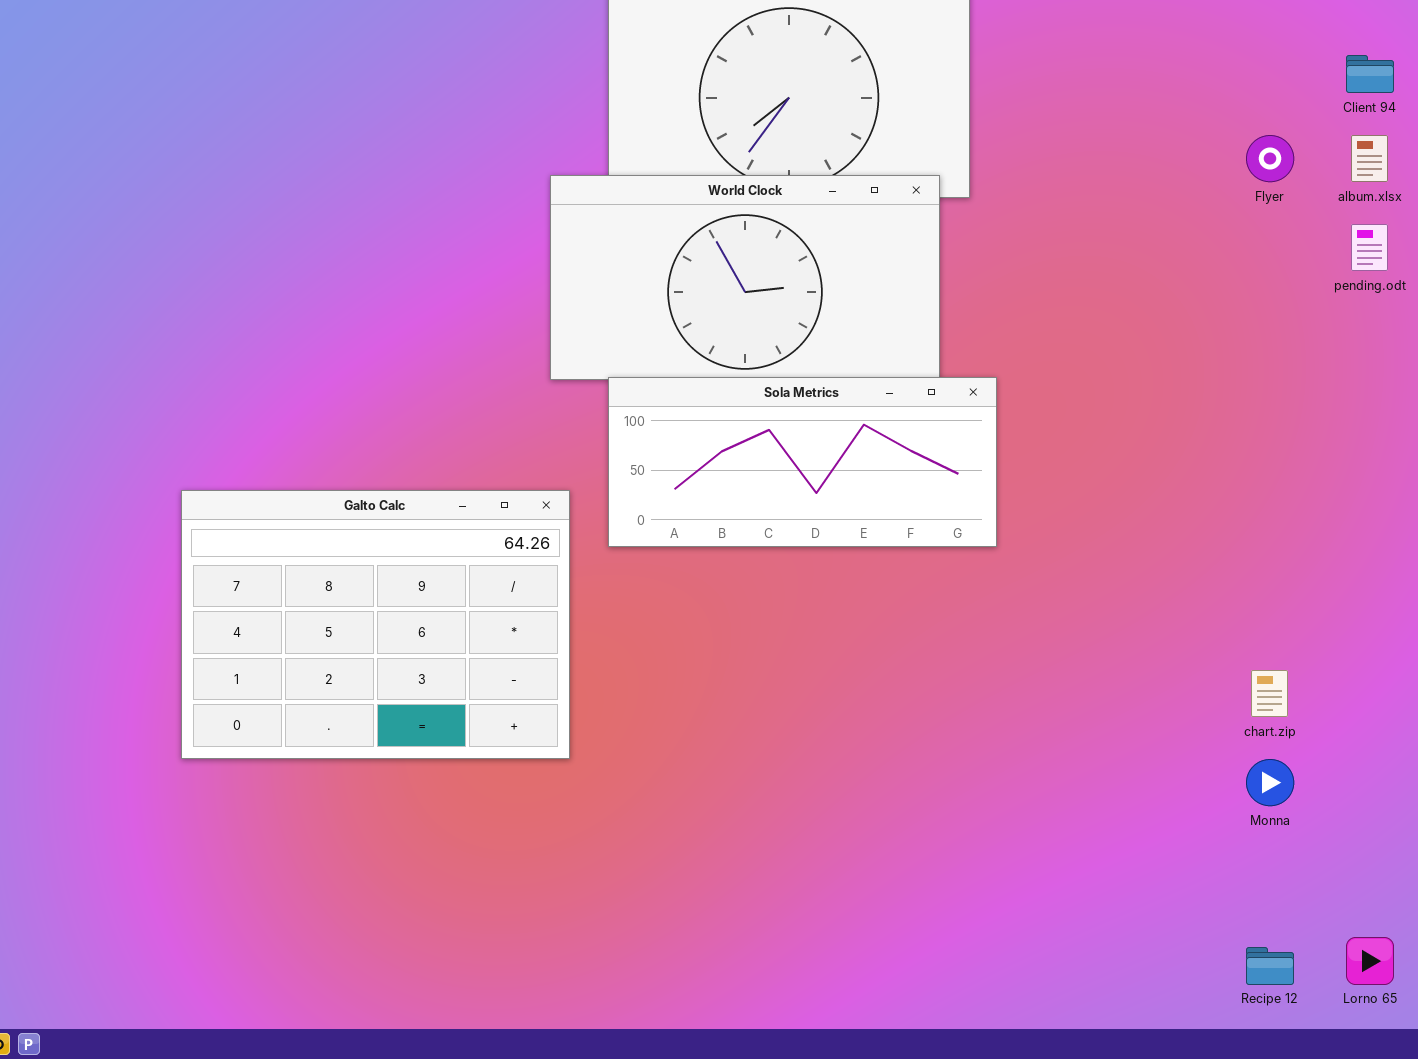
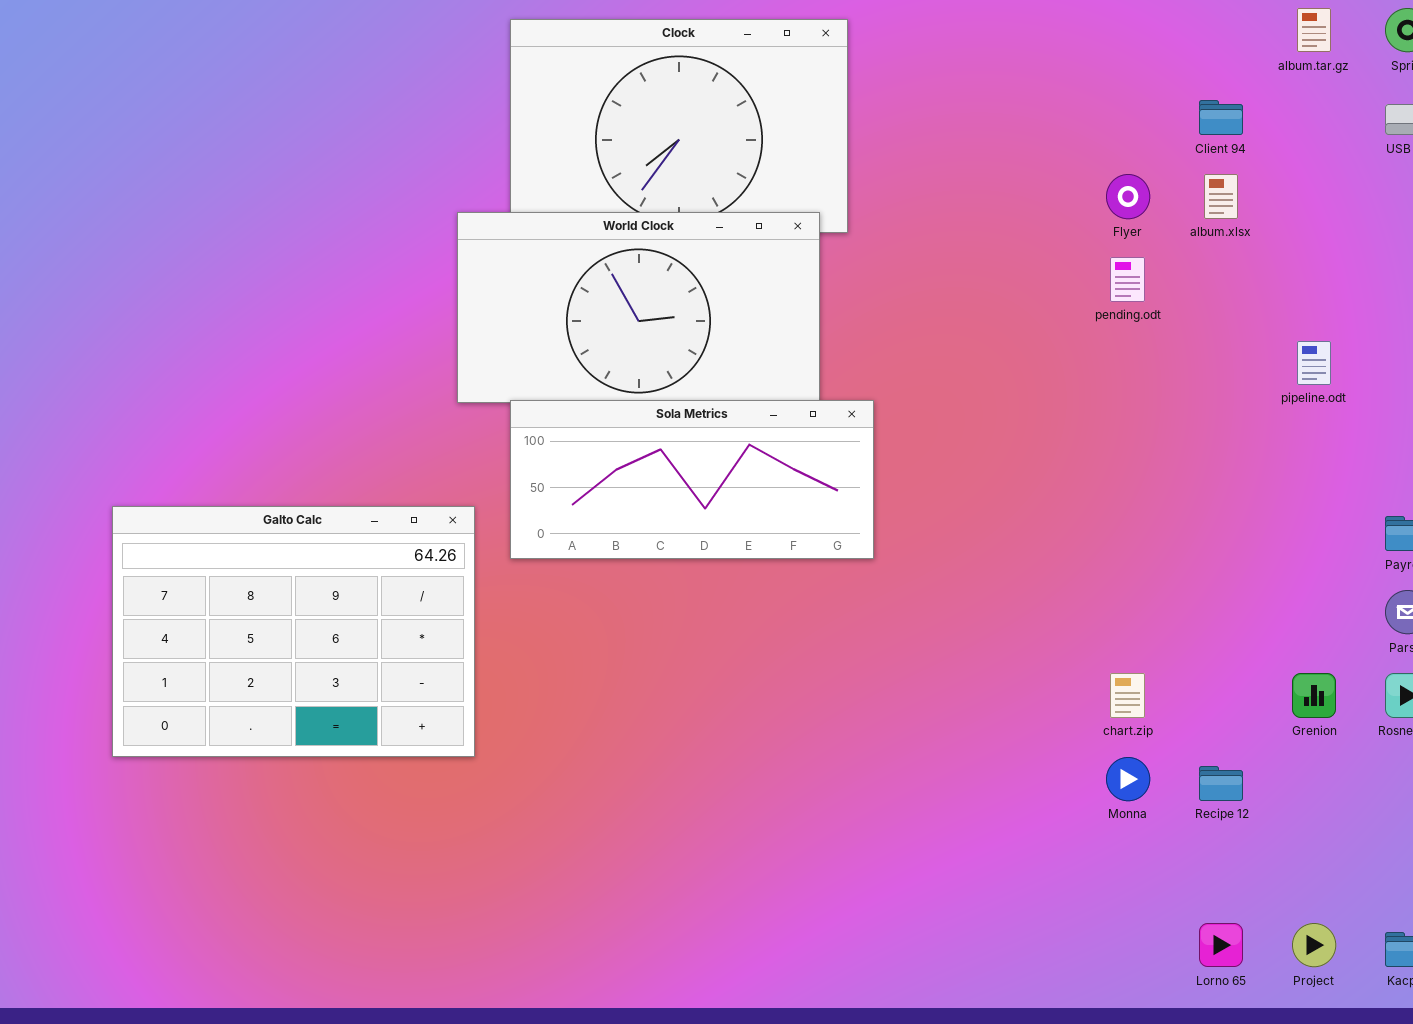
pending.odt: [1351,224,1388,271] -> [1110,257,1145,302], moved
Recipe 12: [1246,947,1294,985] -> [1199,766,1243,801], moved

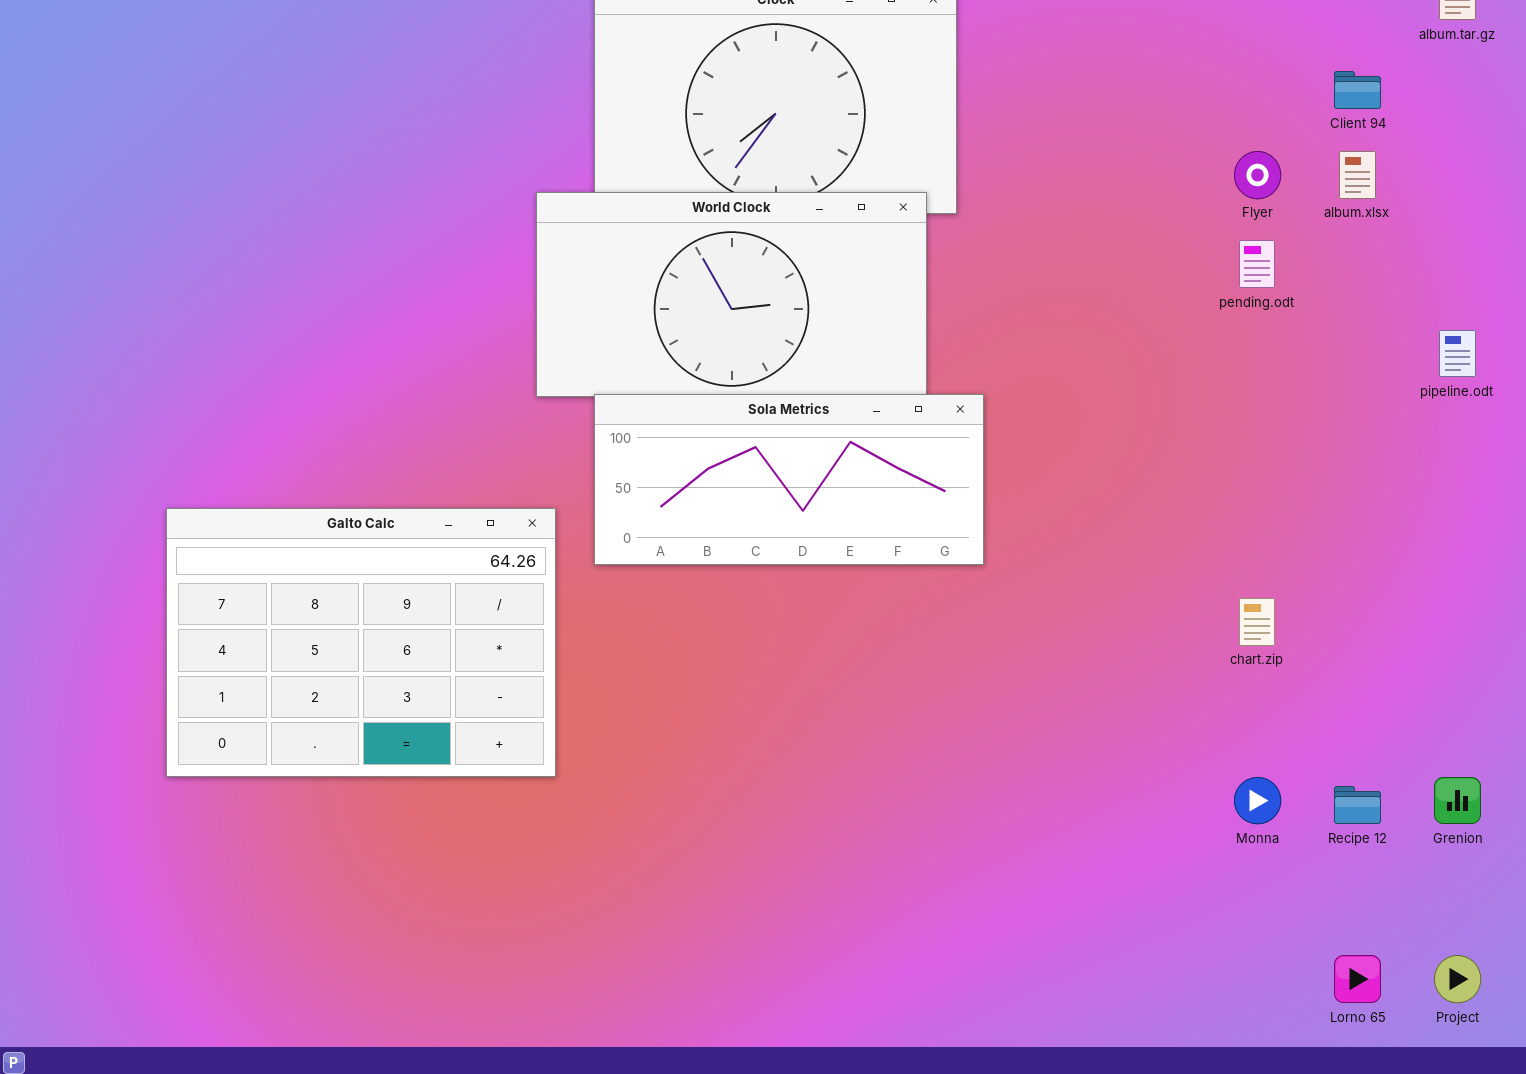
chart.zip: [1110,673,1145,718] -> [1239,598,1275,646], moved
Grenion: [1292,673,1336,718] -> [1434,777,1481,824], moved

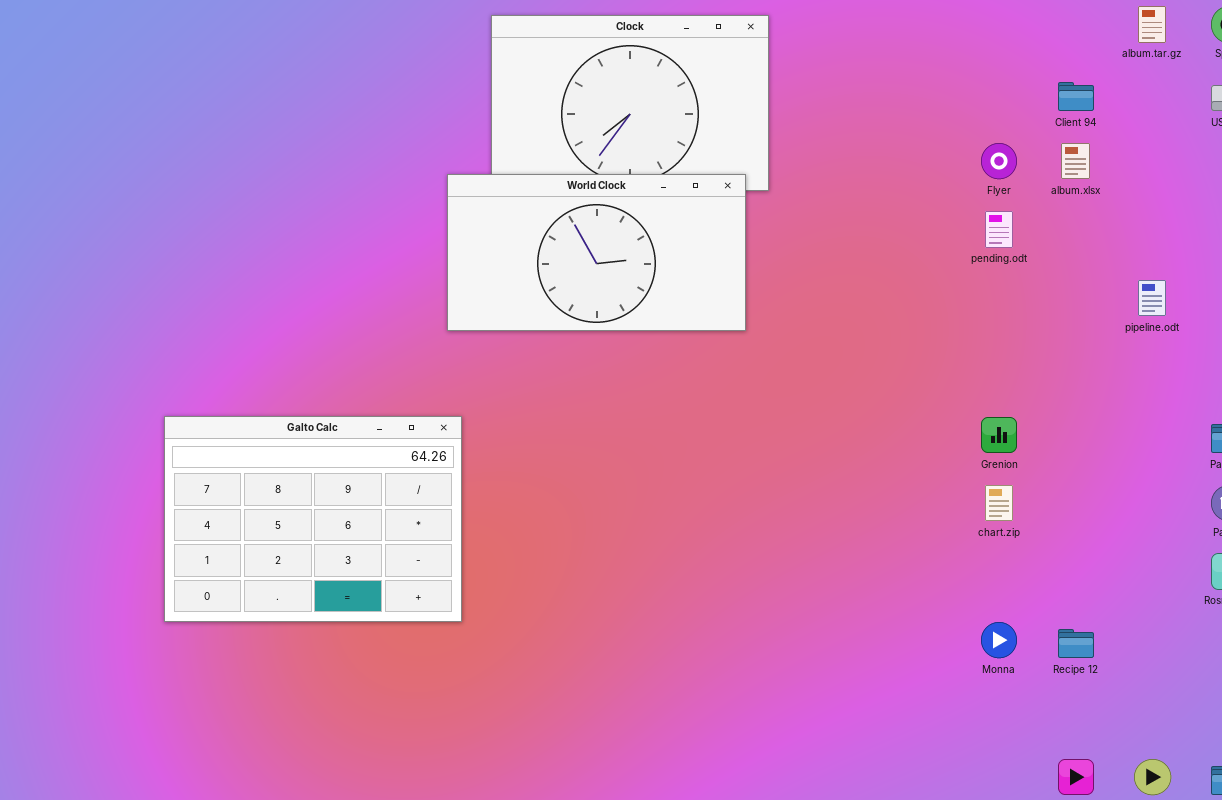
Sola Metrics: [594,394,984,565] -> none, closed
Grenion: [1434,777,1481,824] -> [981,417,1017,453], moved

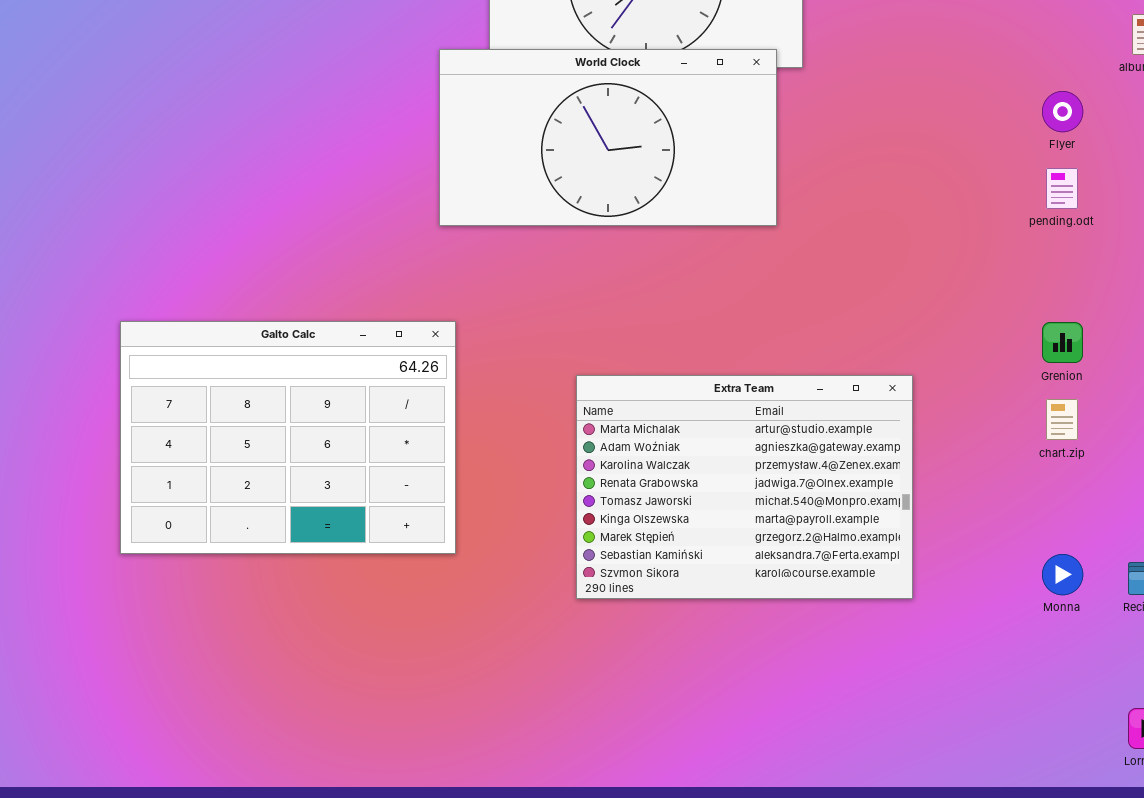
Flyer: [981,143,1017,179] -> [1042,91,1083,132], moved
pending.odt: [985,211,1013,248] -> [1046,168,1078,209], moved
Extra Team: none -> [576,375,913,599], opened

